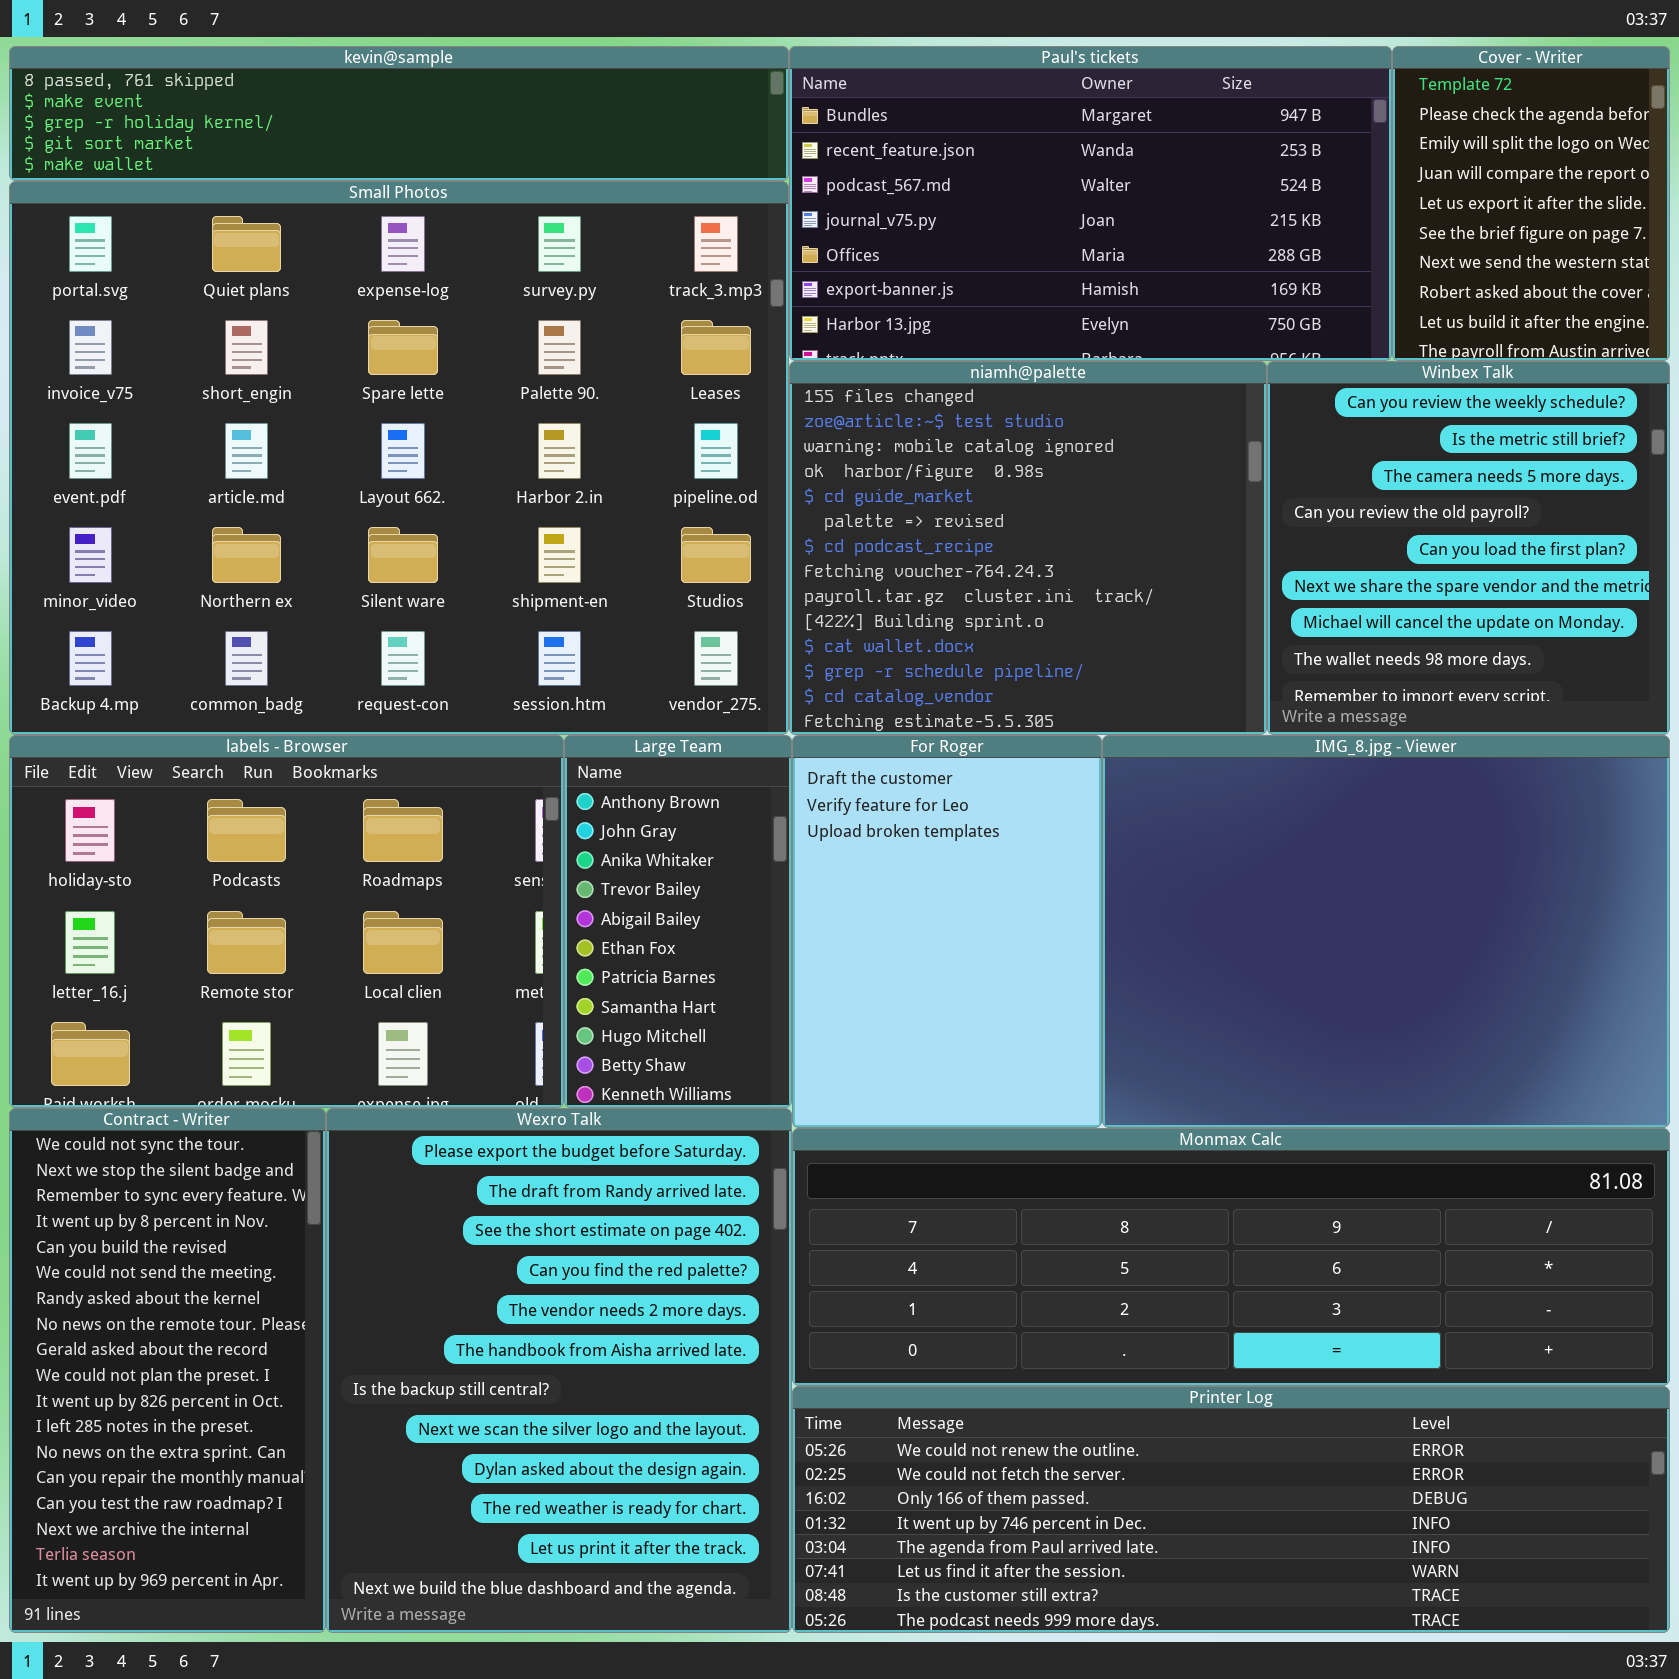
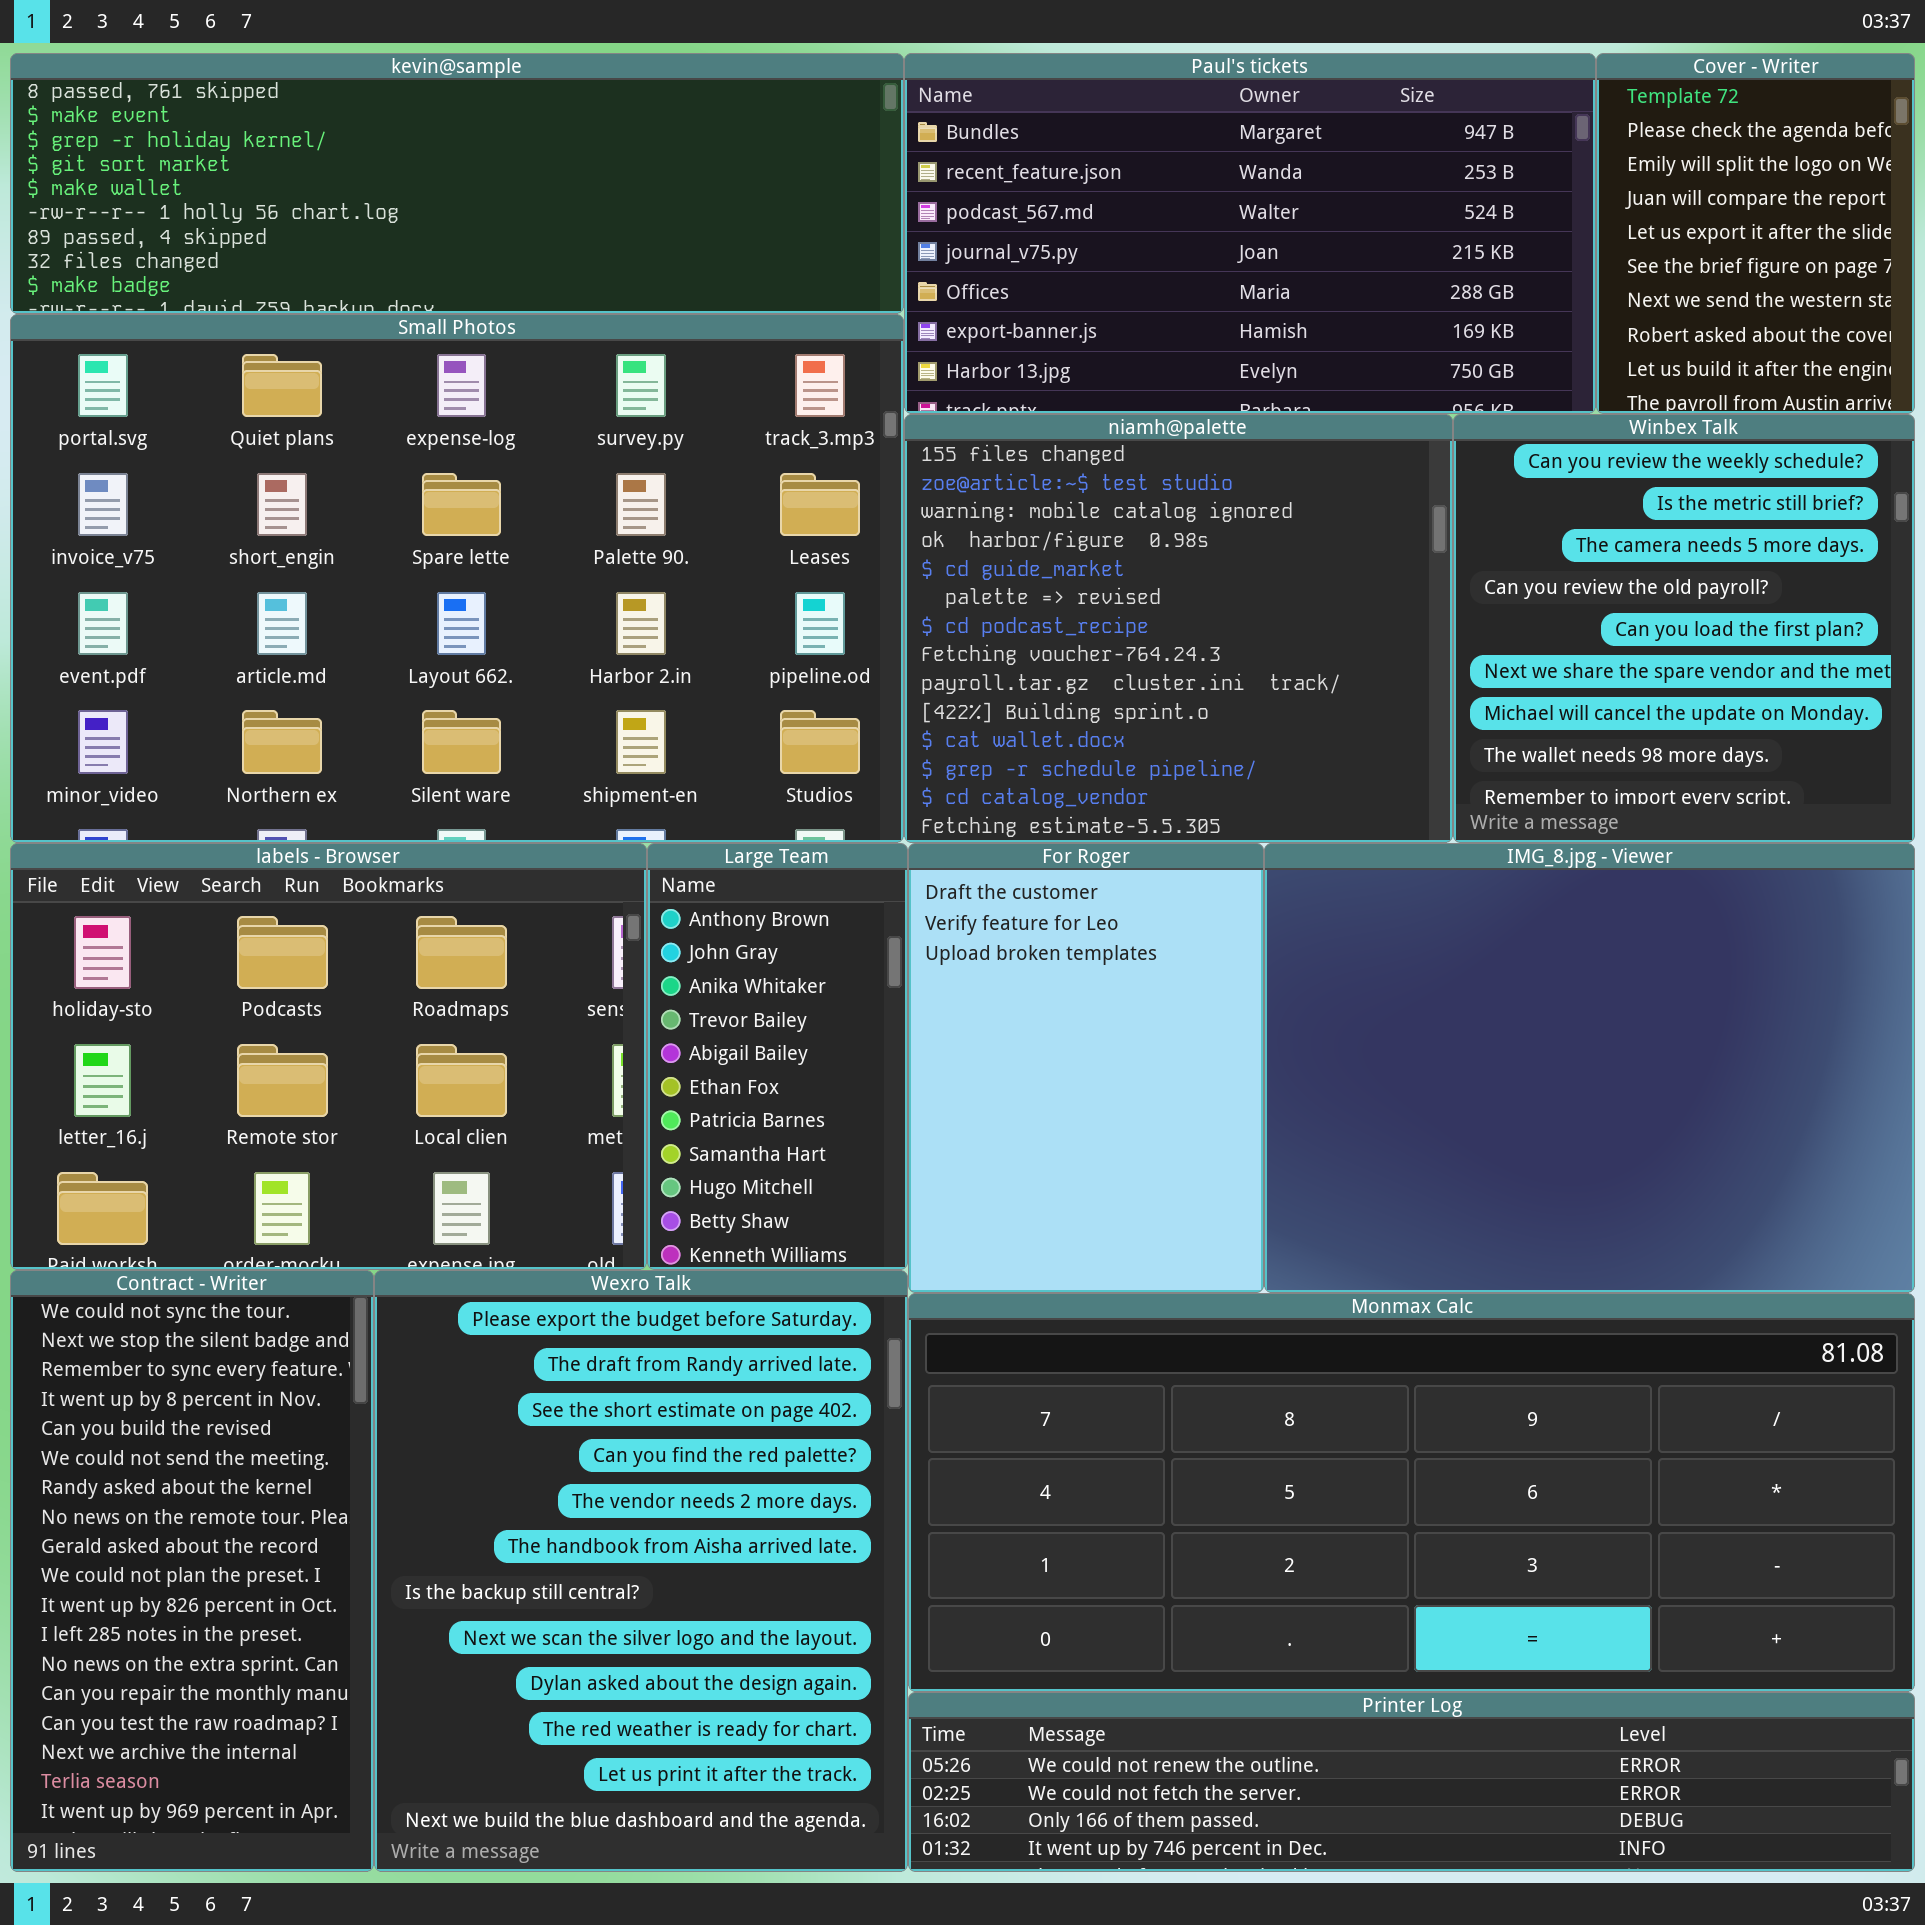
kevin@sample: [9,46,789,181] -> [10,53,904,314], resized
Small Photos: [9,181,789,735] -> [10,314,904,843], resized
Monmax Calc: [792,1128,1670,1386] -> [908,1293,1915,1692], resized
Printer Log: [792,1386,1670,1633] -> [908,1692,1915,1872], resized

